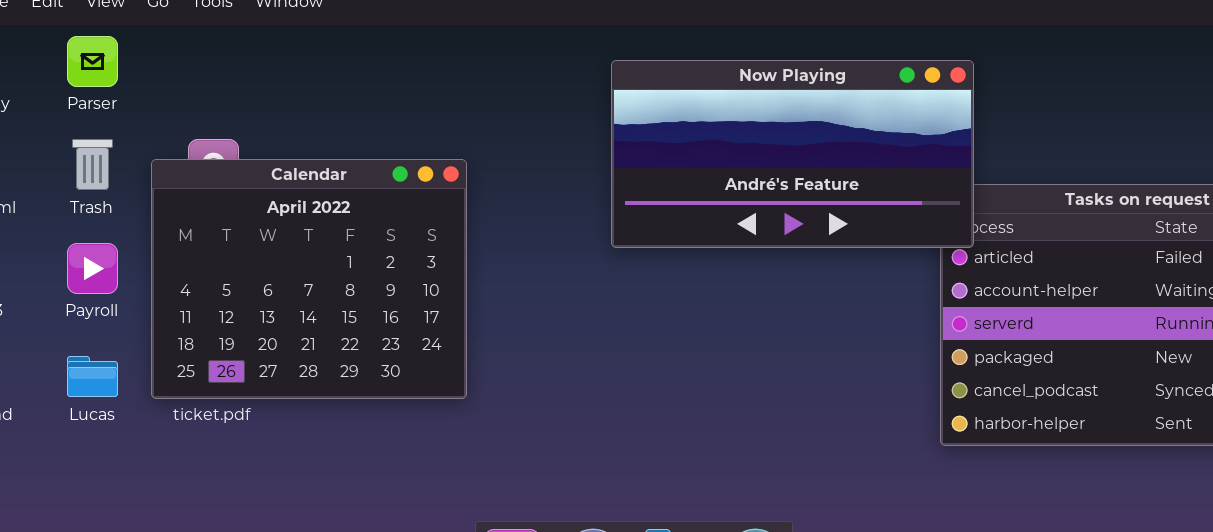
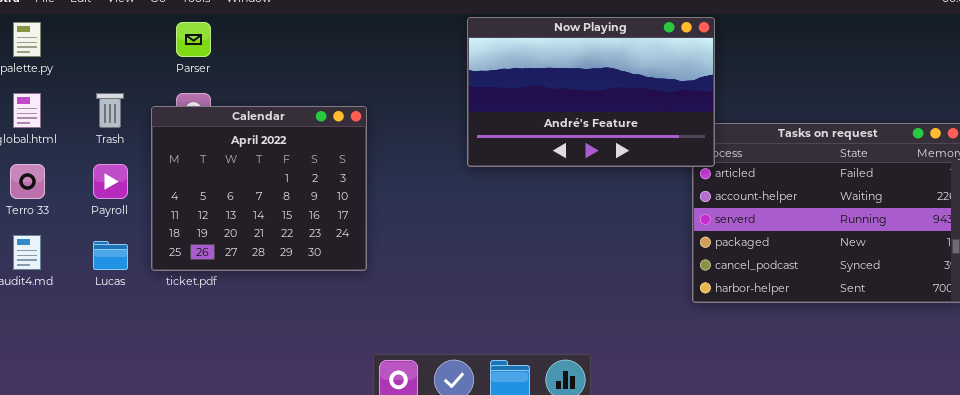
Parser: [67,36,118,87] -> [176,22,211,57], moved
Now Playing: [611,60,974,248] -> [467,17,715,167], resized

